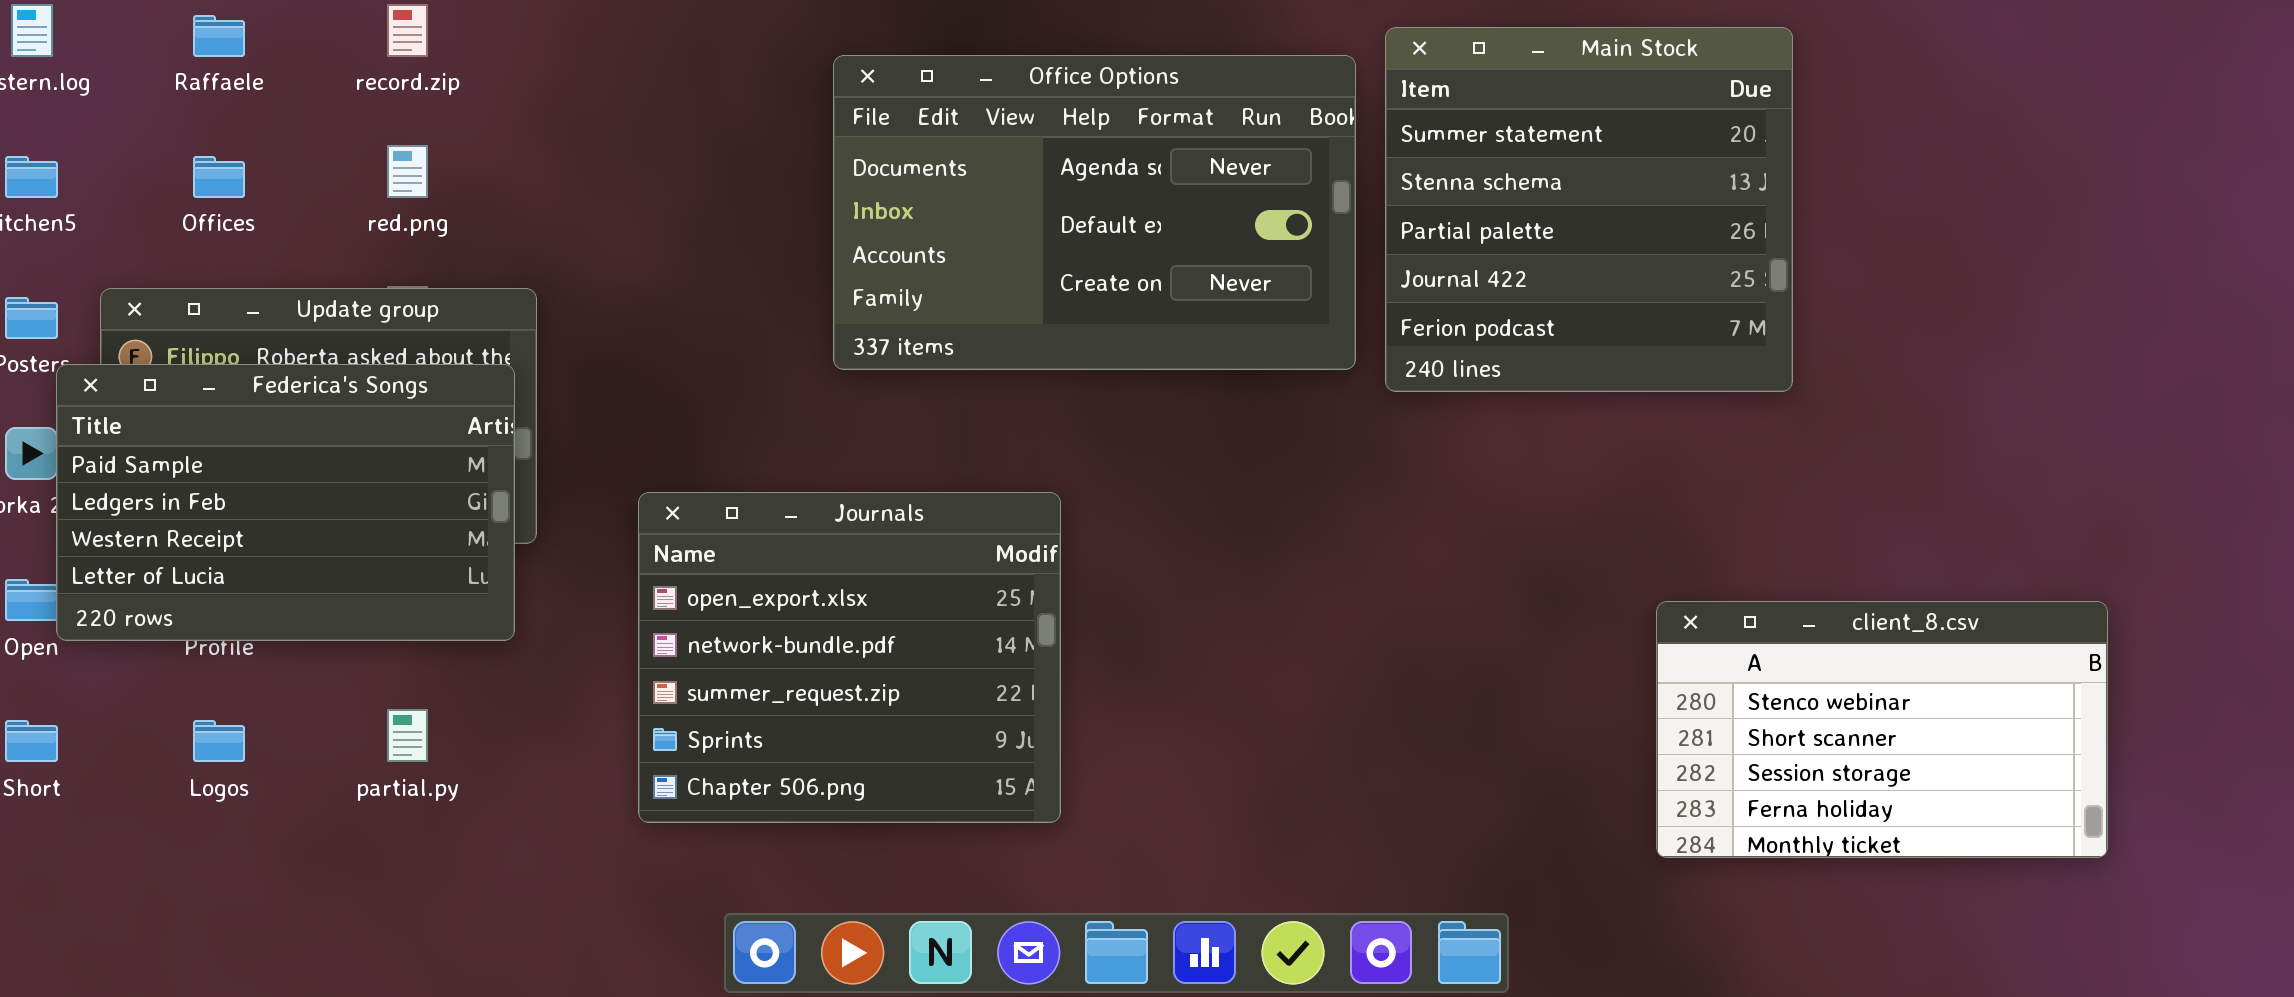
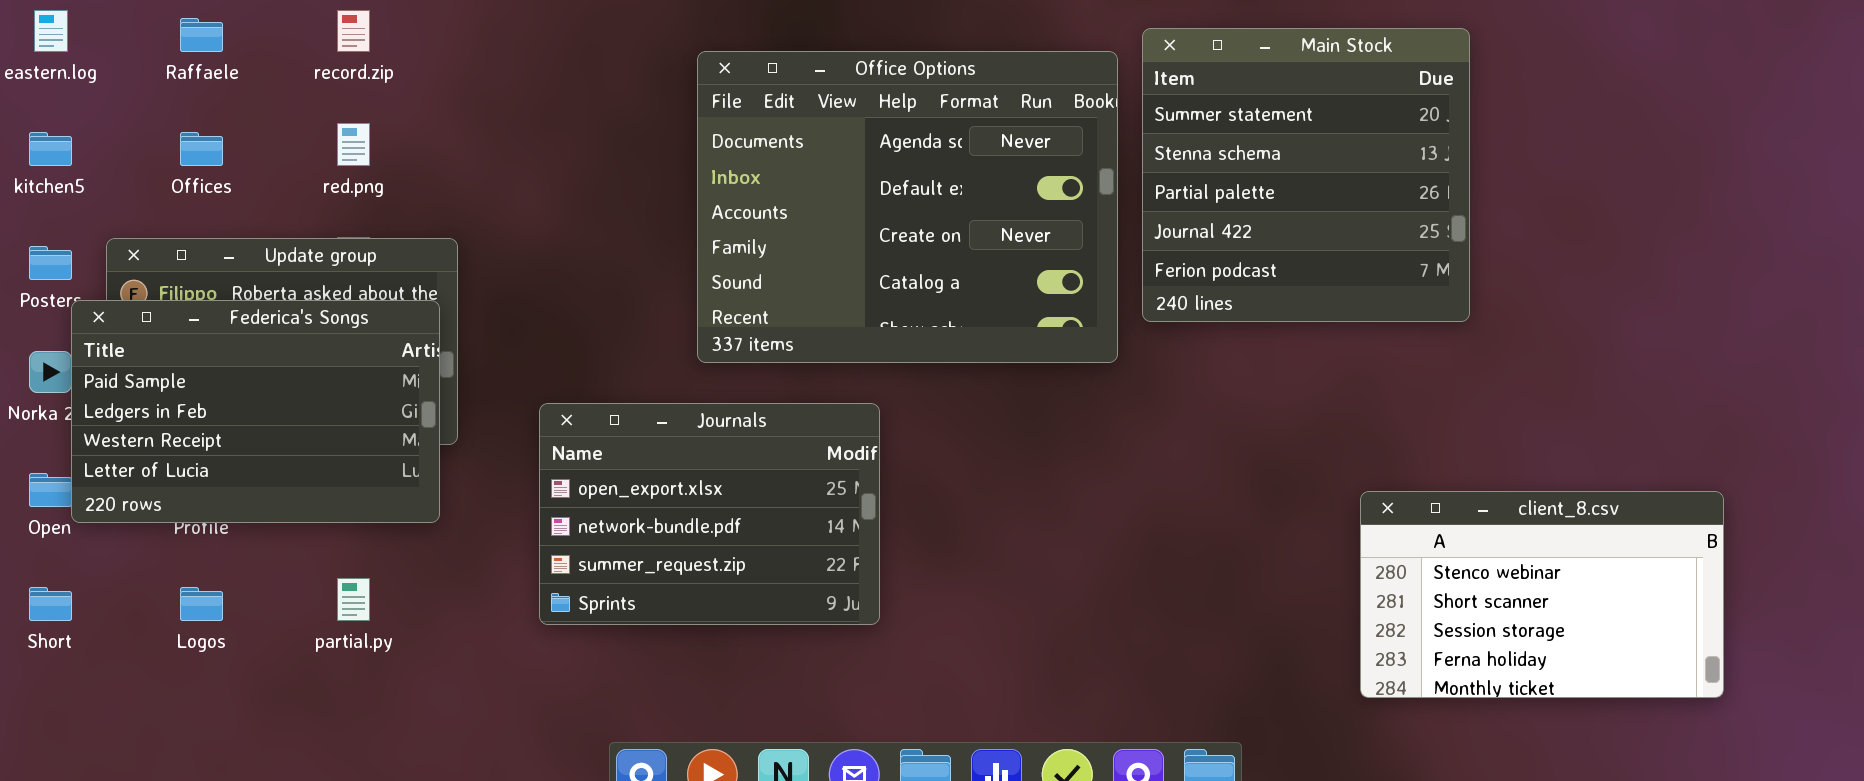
Office Options: [833,55,1356,370] -> [697,51,1118,363], resized
Journals: [638,492,1061,823] -> [539,403,880,625], resized

